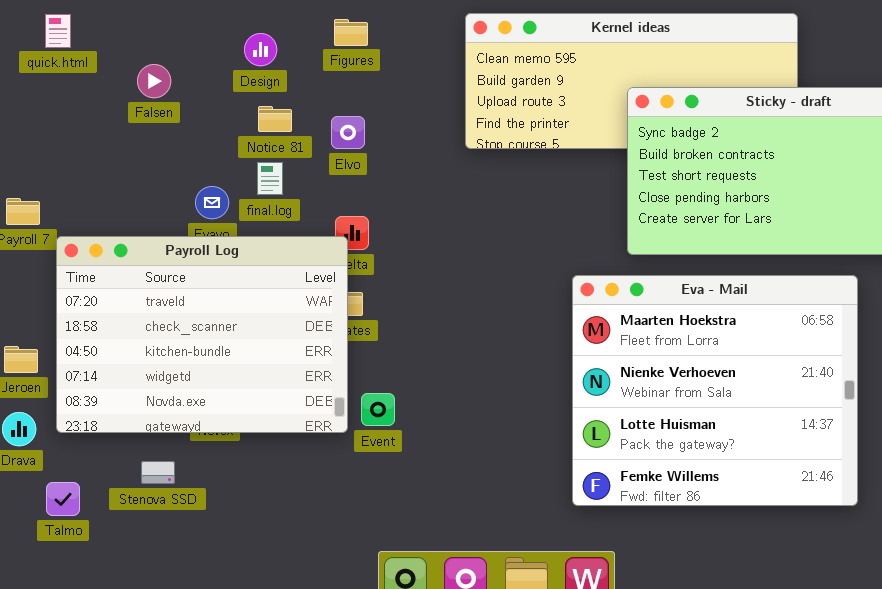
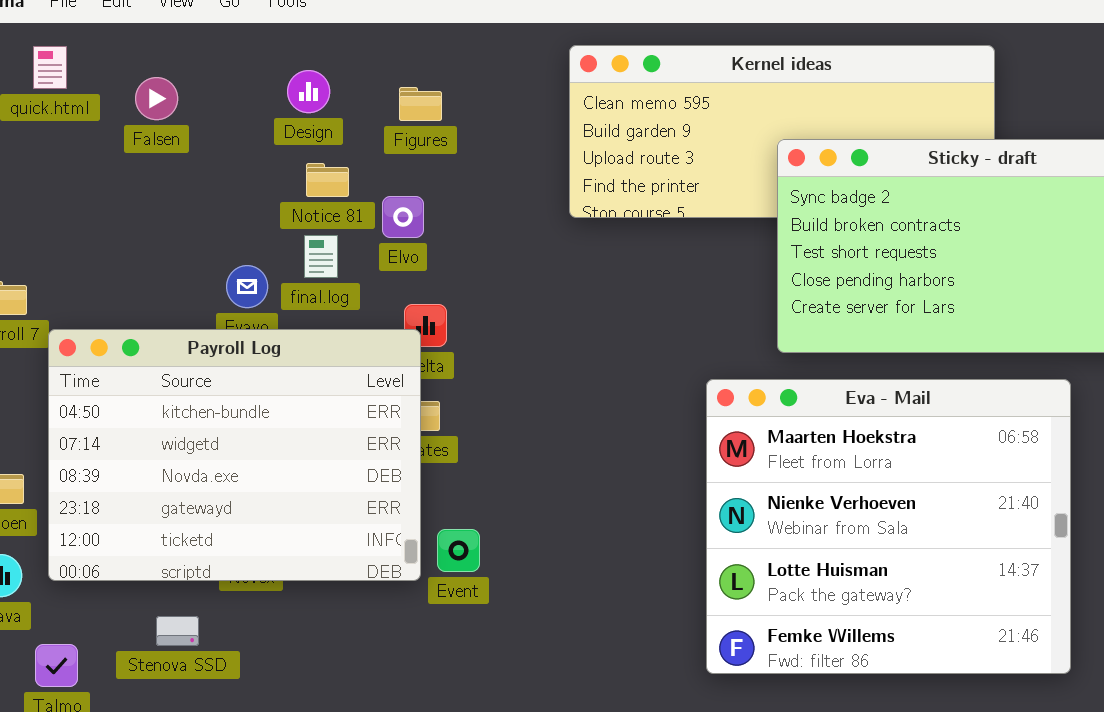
Figures: [334,19,368,46] -> [399,87,442,121], moved
Falsen: [137,64,171,98] -> [135,77,178,120], moved
Elvo: [331,116,365,149] -> [382,196,424,238], moved
Payroll Log: [56,236,348,433] -> [48,329,421,581], scrolled down 2 rows

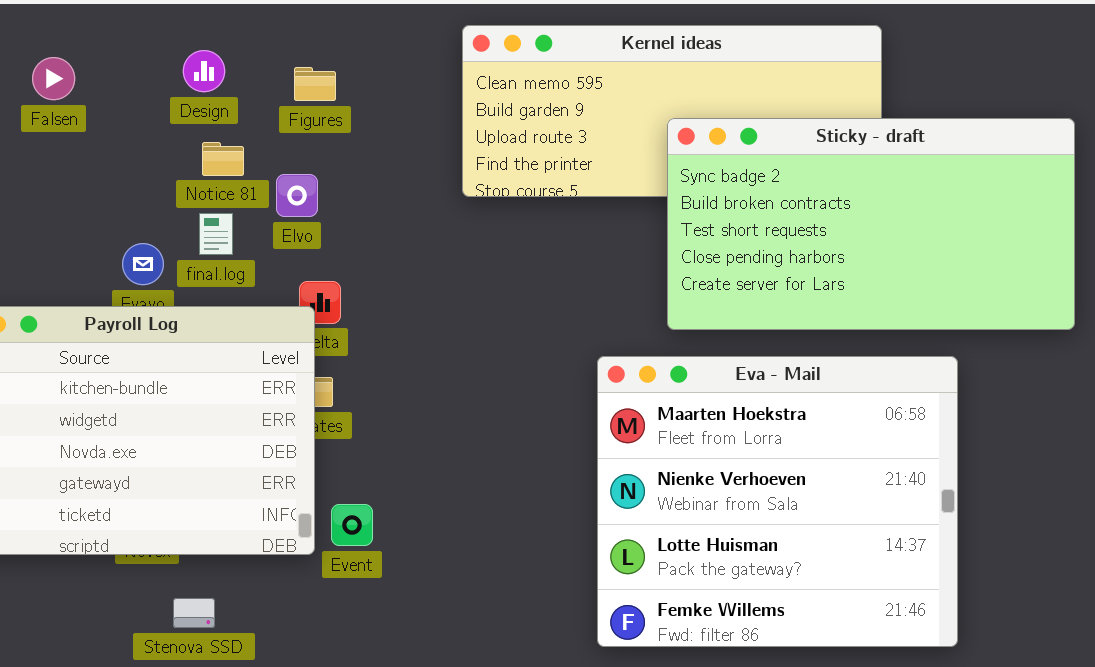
Stenova SSD: [156,616,199,646] -> [173,598,215,628], moved

